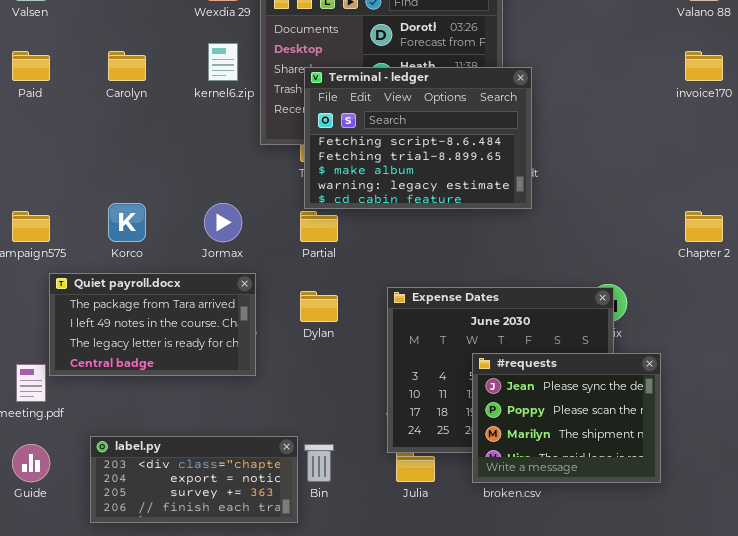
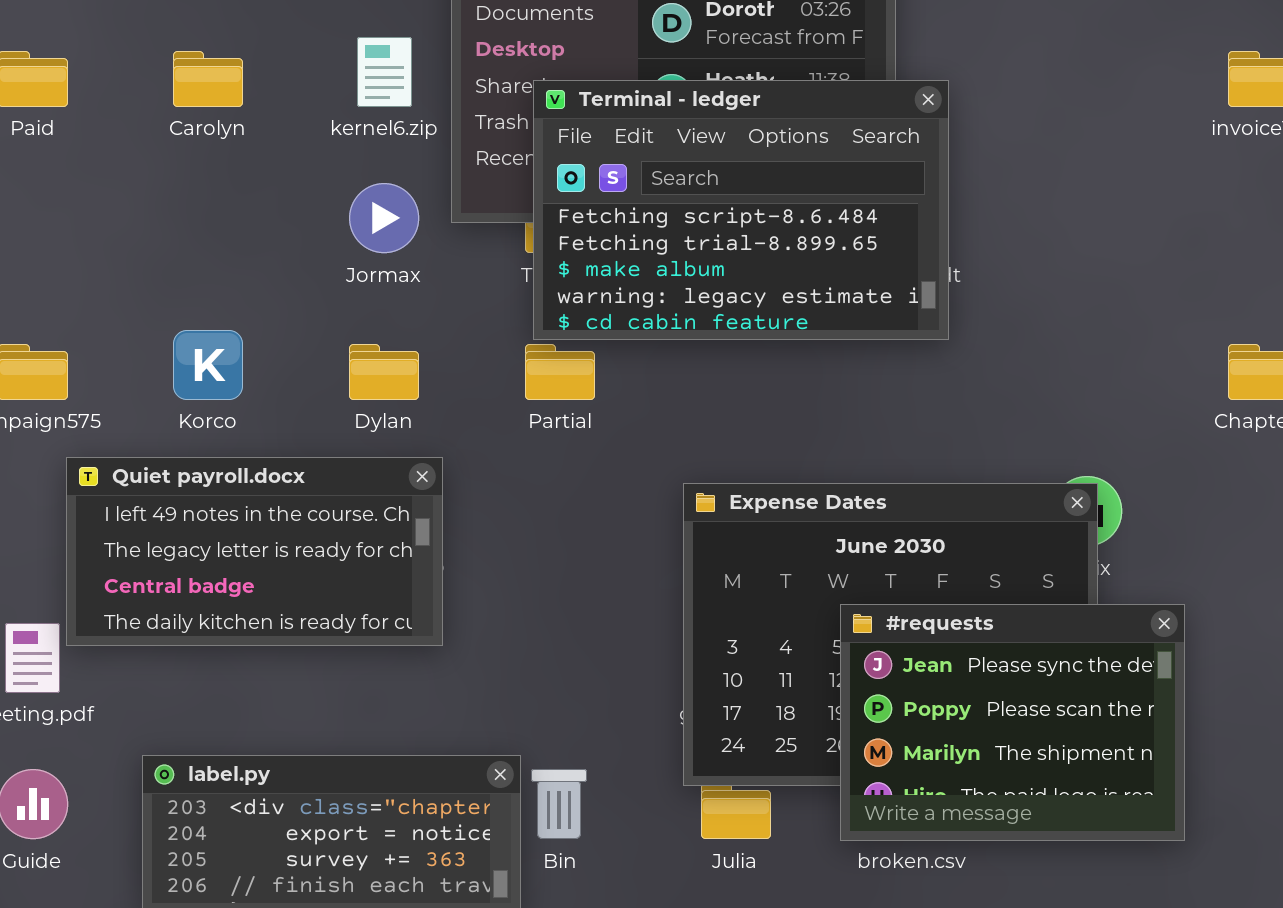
Jormax: [204,203,242,242] -> [349,183,419,253], moved
Quiet payroll.docx: [49,273,256,376] -> [66,457,443,646], scrolled down 1 row
Dylan: [300,291,338,322] -> [349,344,419,400], moved

